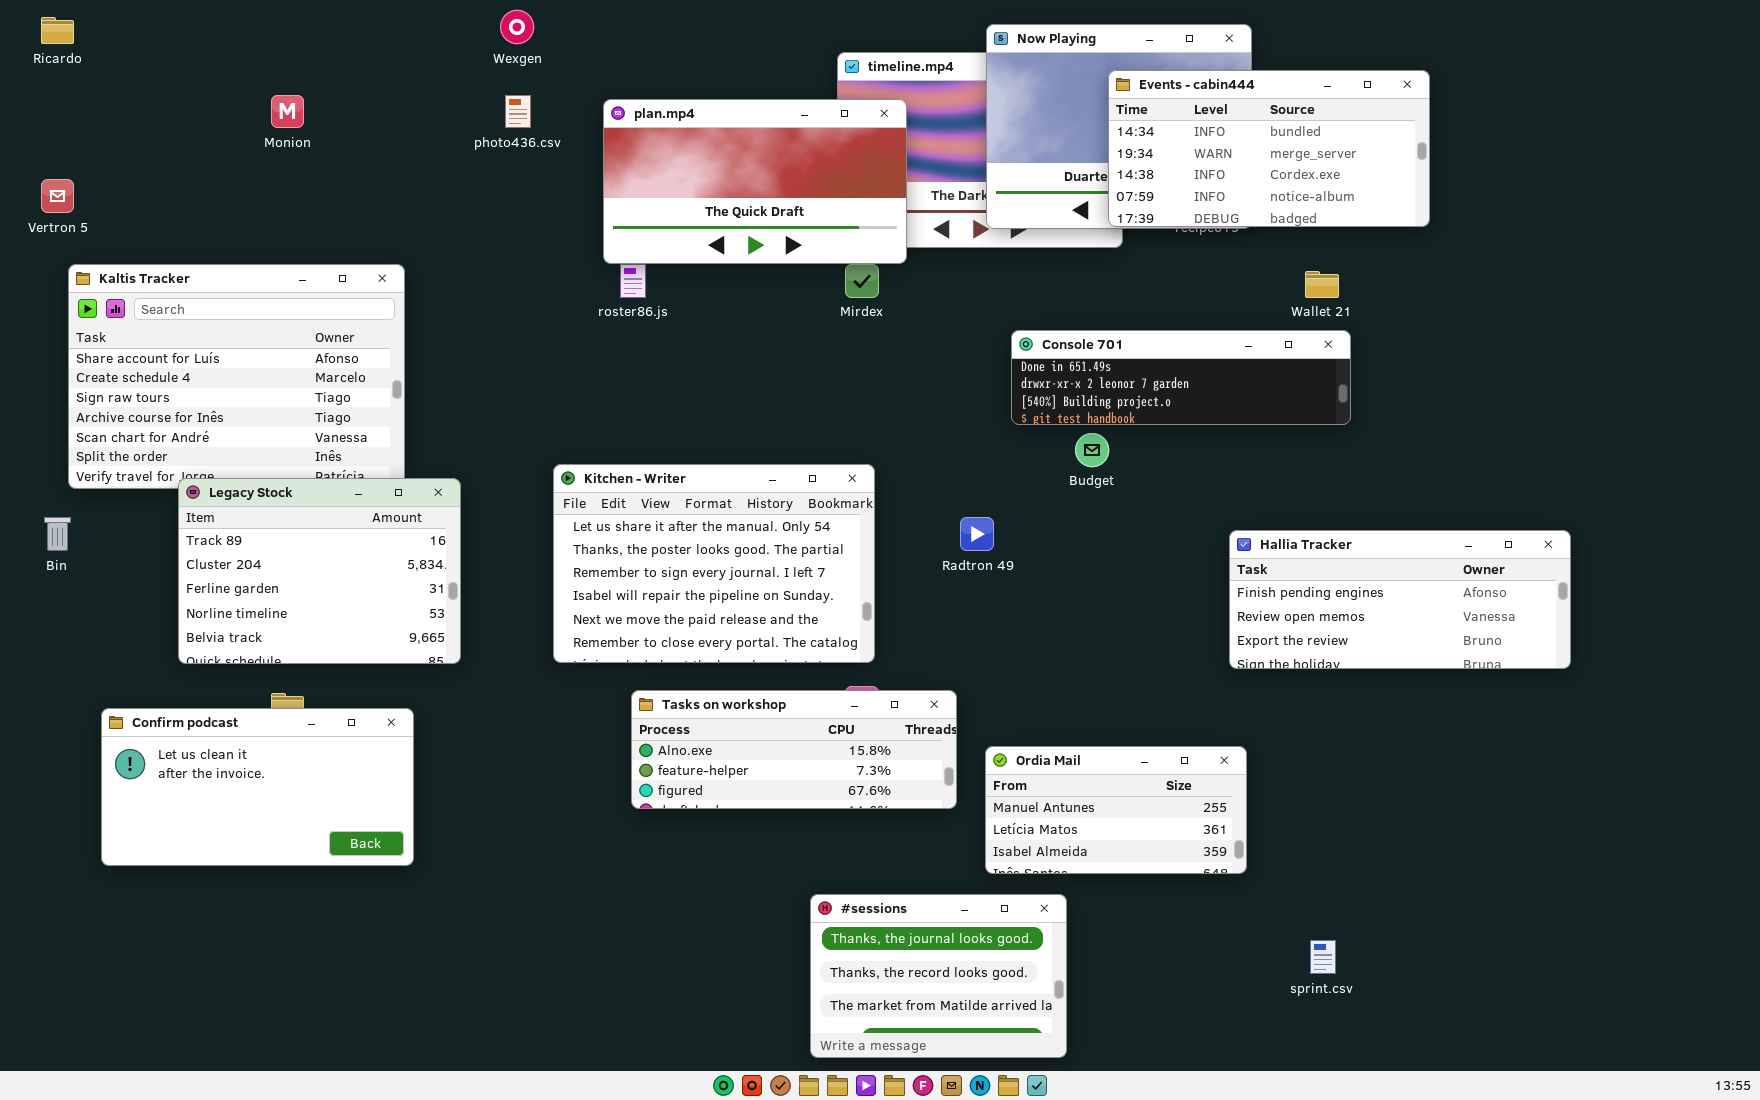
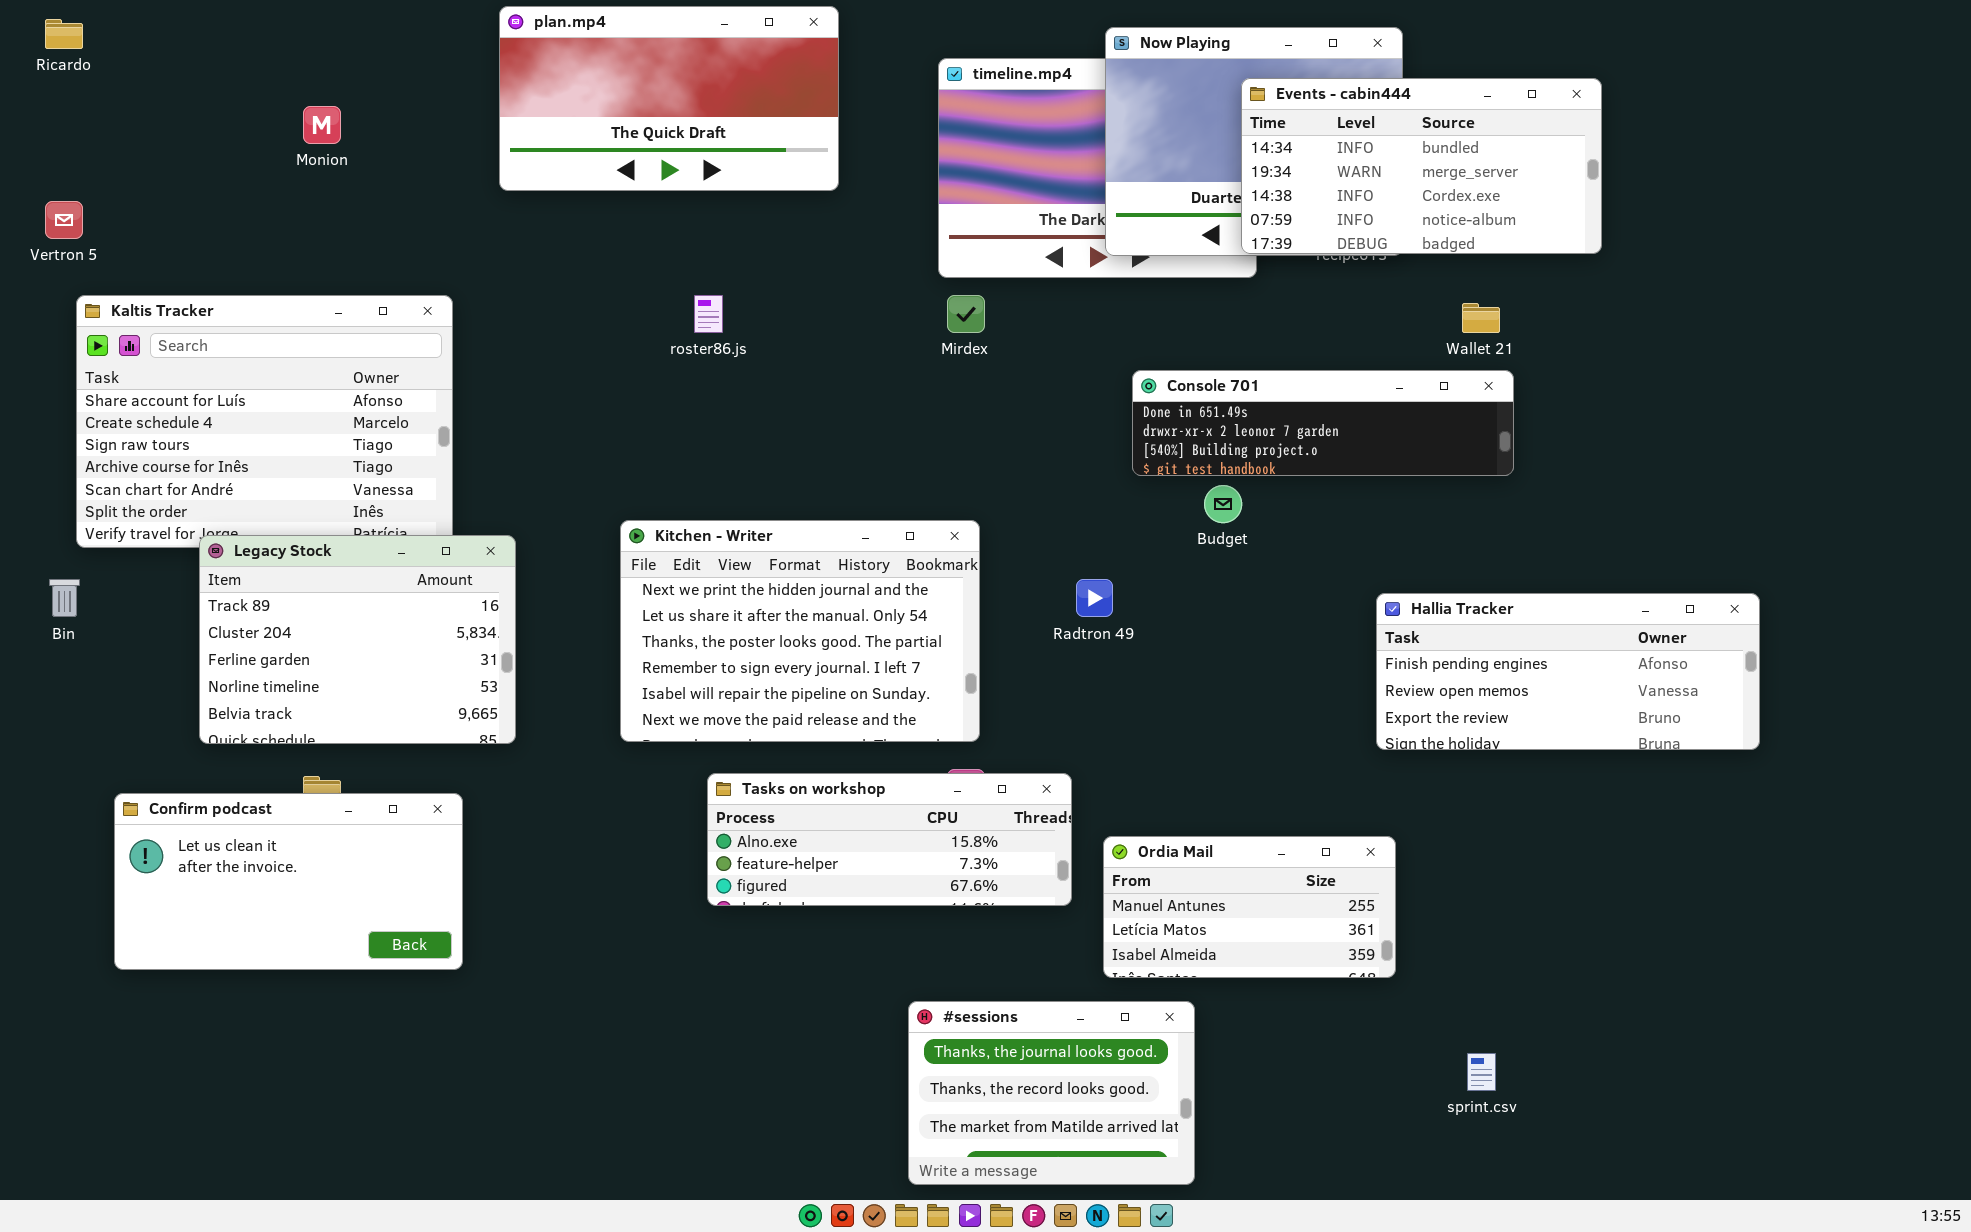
plan.mp4: [603,99,907,264] -> [499,6,839,191], moved
Kitchen - Writer: [553,464,875,663] -> [620,520,980,742], scrolled up 1 row

